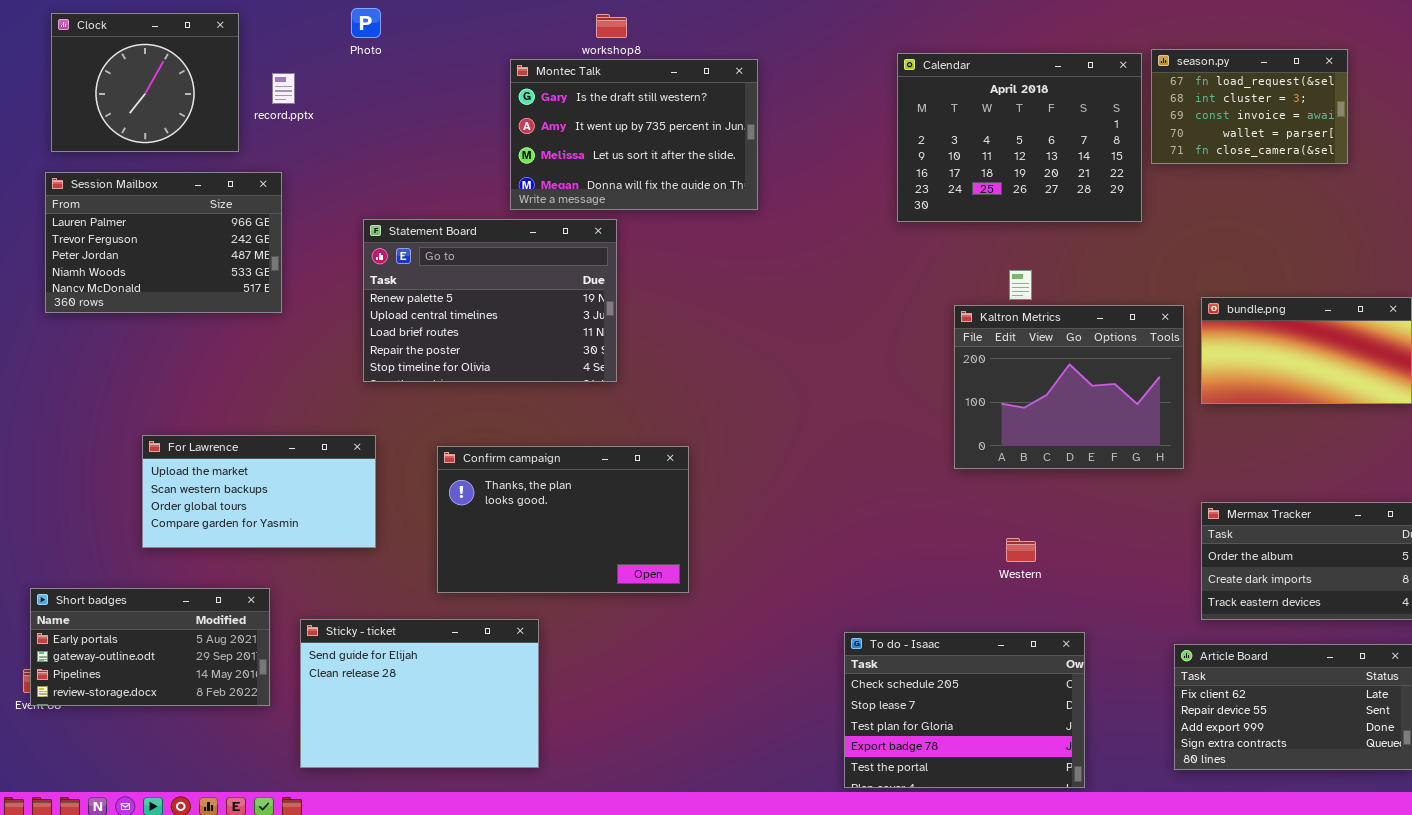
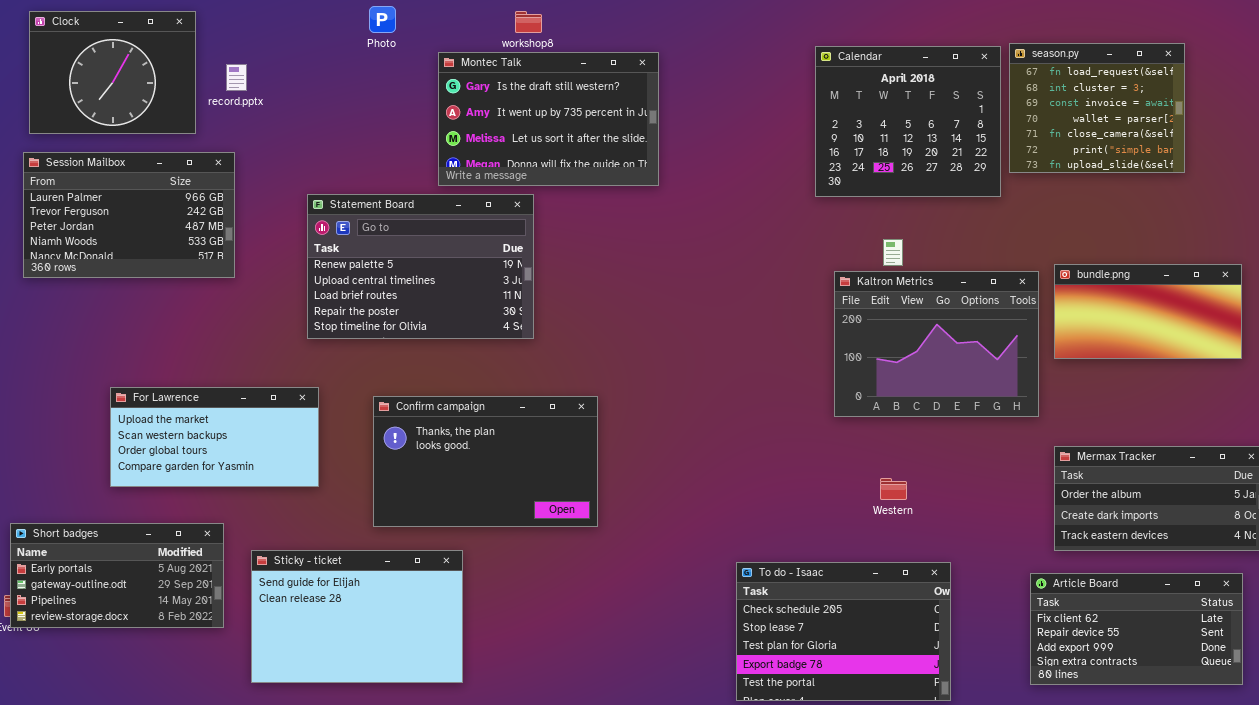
Photo: [351,8,381,38] -> [369,6,396,33], moved
season.py: [1151,49,1348,164] -> [1009,43,1185,173], resized
Calendar: [897,53,1142,222] -> [815,46,1001,197], resized

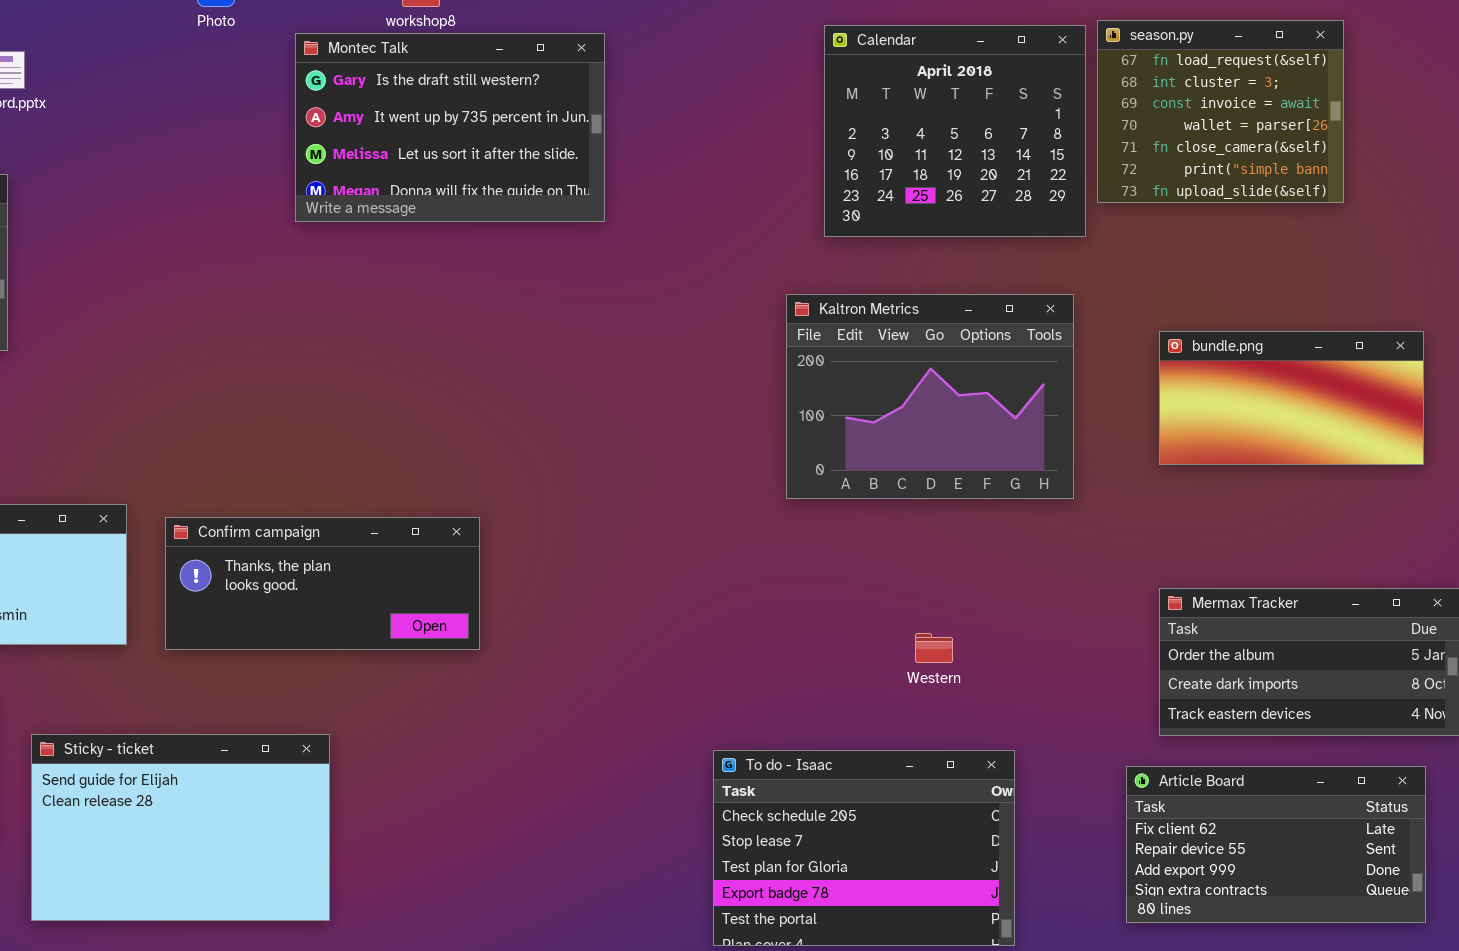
Statement Board: [307,194,534,339] -> none, closed
Kaltron Metrics: [834,271,1039,417] -> [786,294,1074,499], moved
Confirm campaign: [373,396,598,527] -> [165,517,480,650], moved, resized

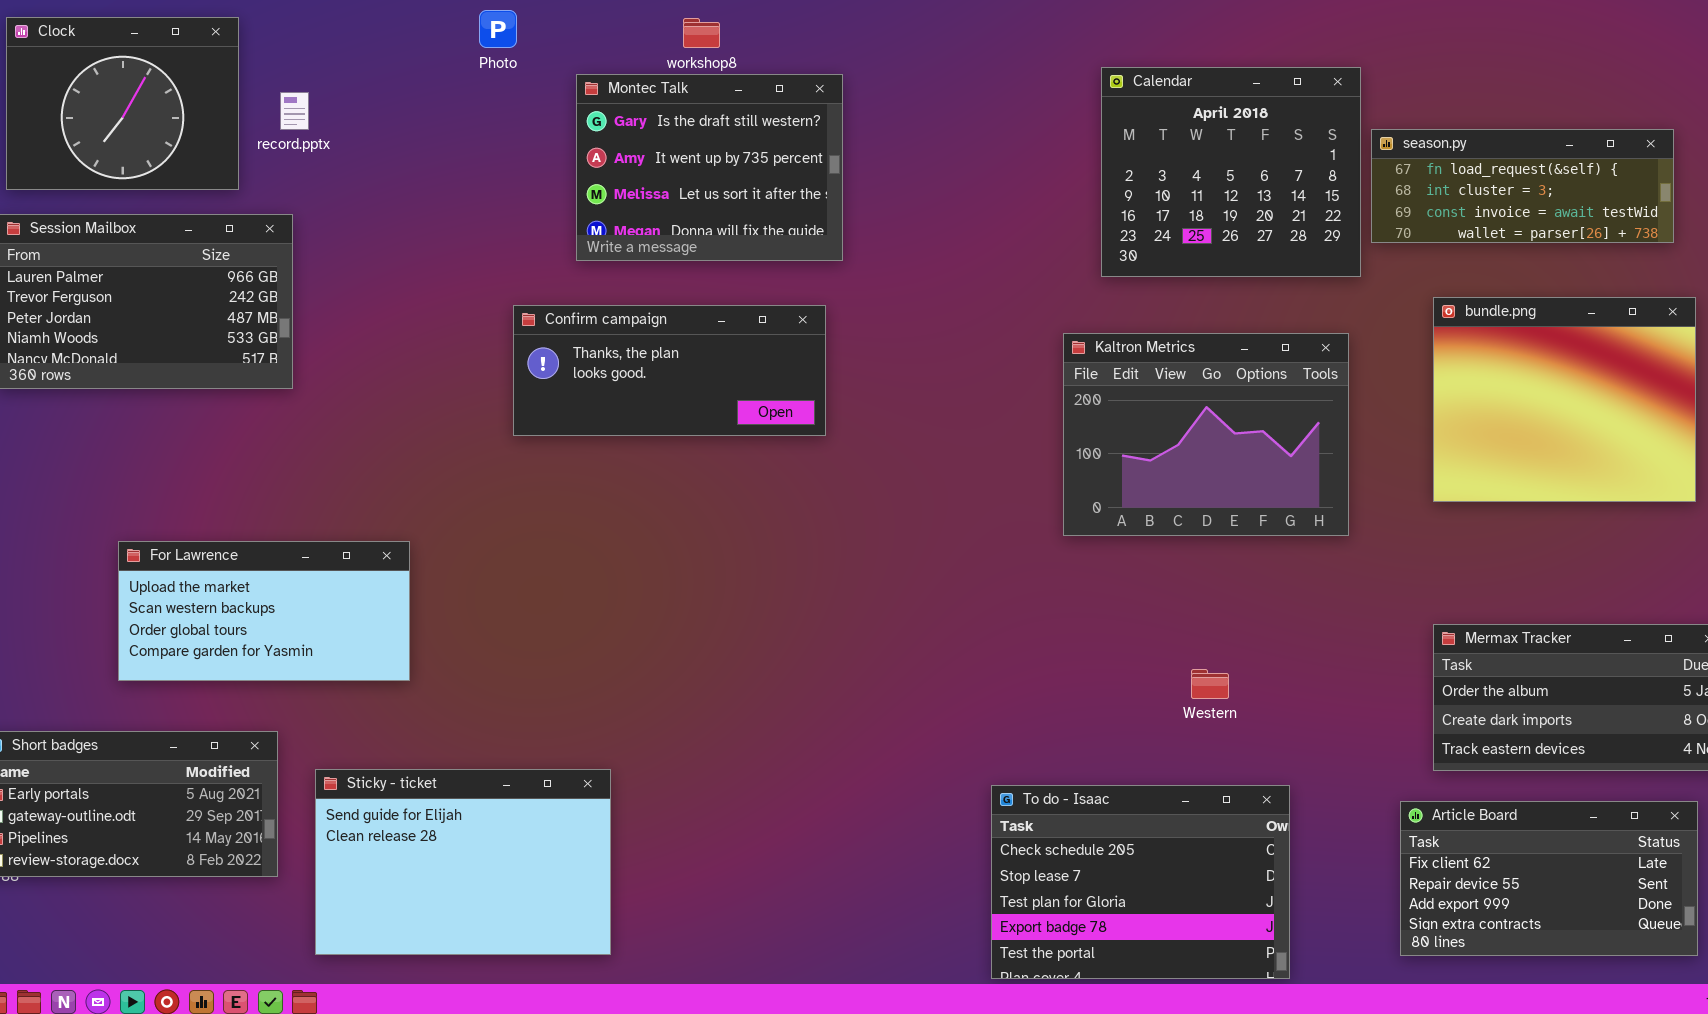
season.py: [1097,20,1344,203] -> [1371,129,1674,243], resized
Montec Talk: [295,33,605,222] -> [576,74,843,261], resized
bundle.png: [1159,331,1424,465] -> [1433,297,1696,502], resized
Confirm campaign: [165,517,480,650] -> [513,305,826,436], moved

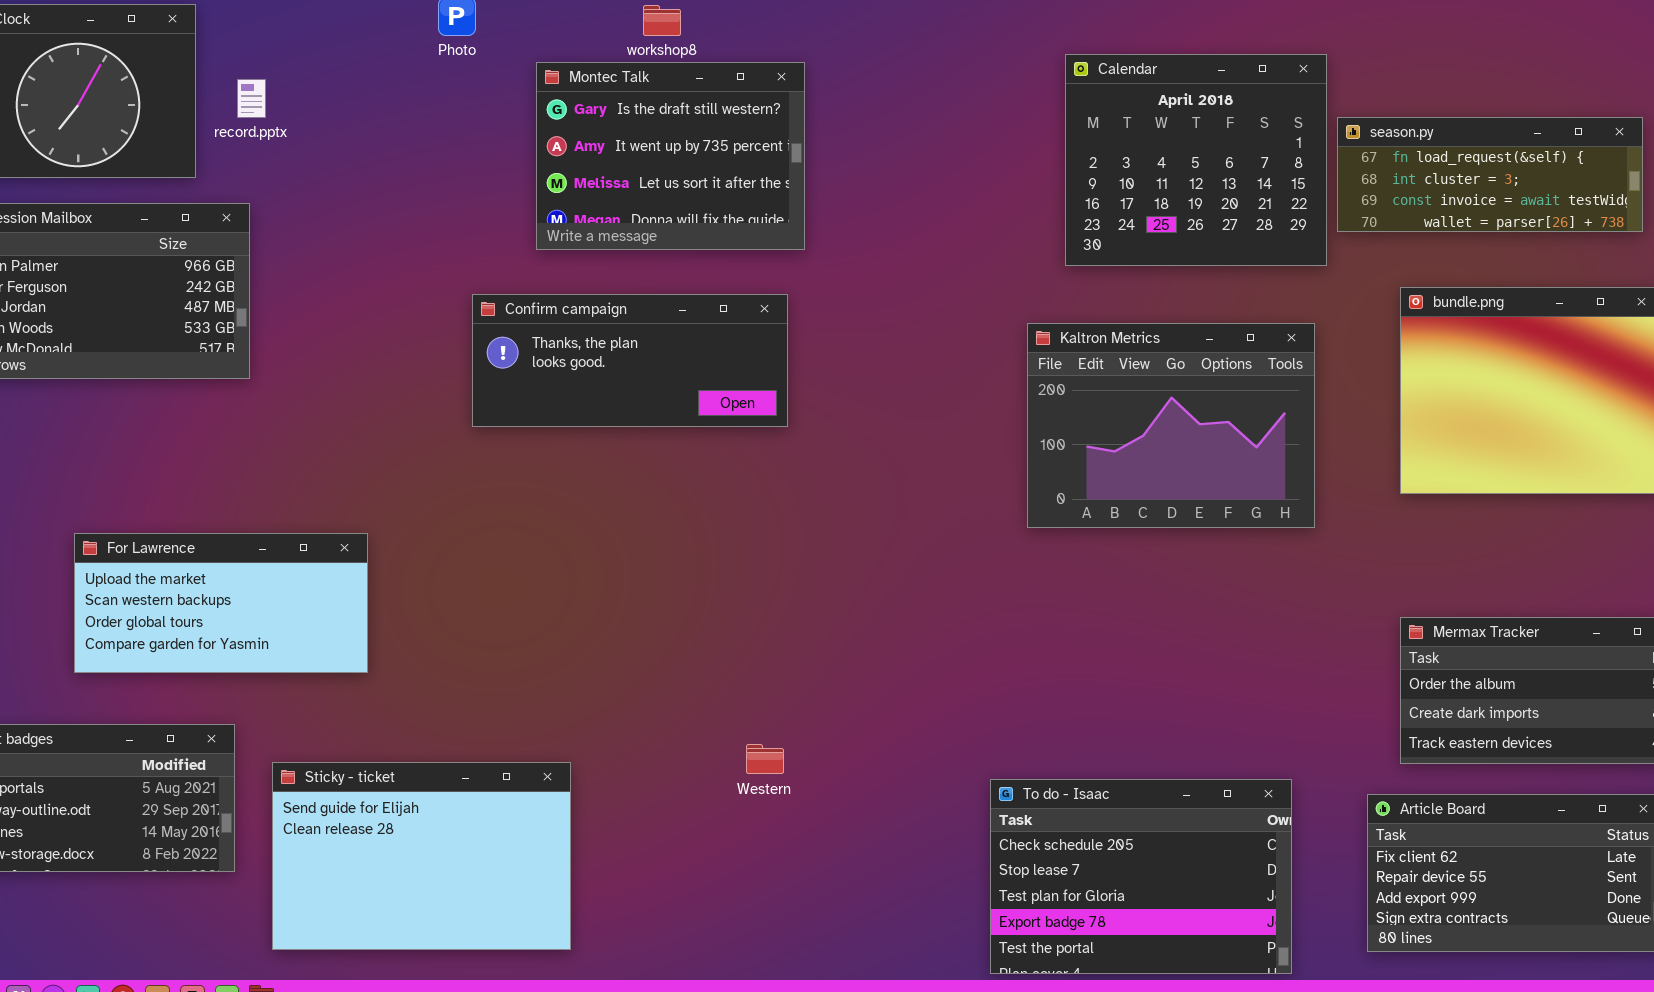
Western: [1191,669,1229,699] -> [746,744,784,774], moved
To do - Isaac: [991,785,1290,979] -> [990,779,1292,974], moved

